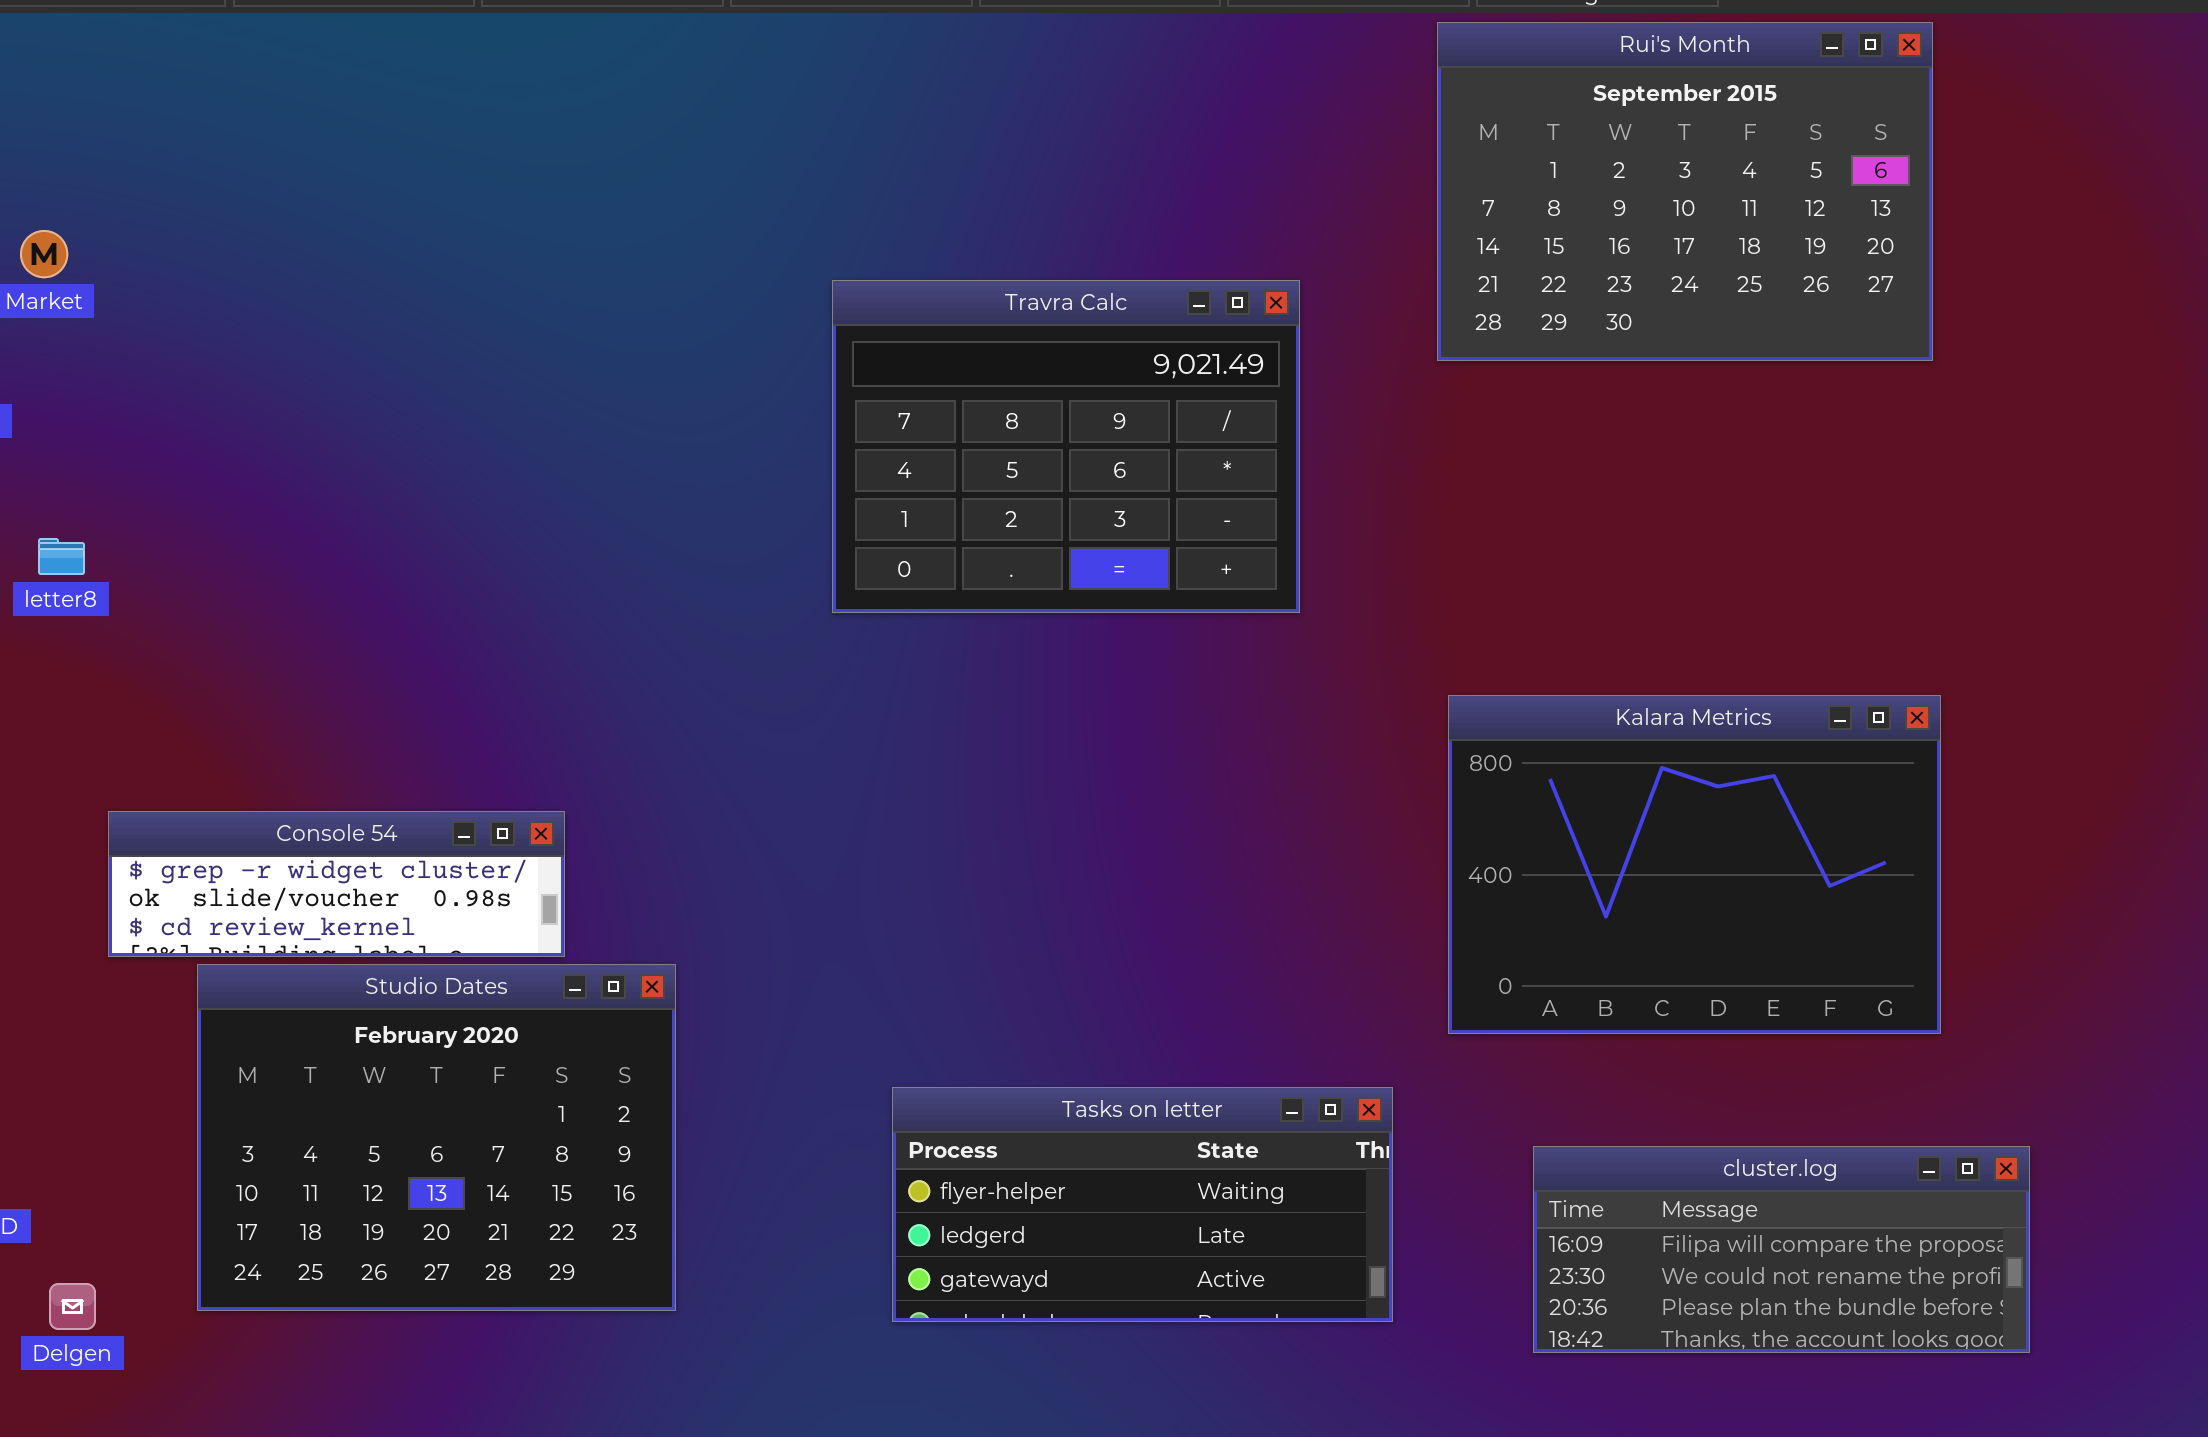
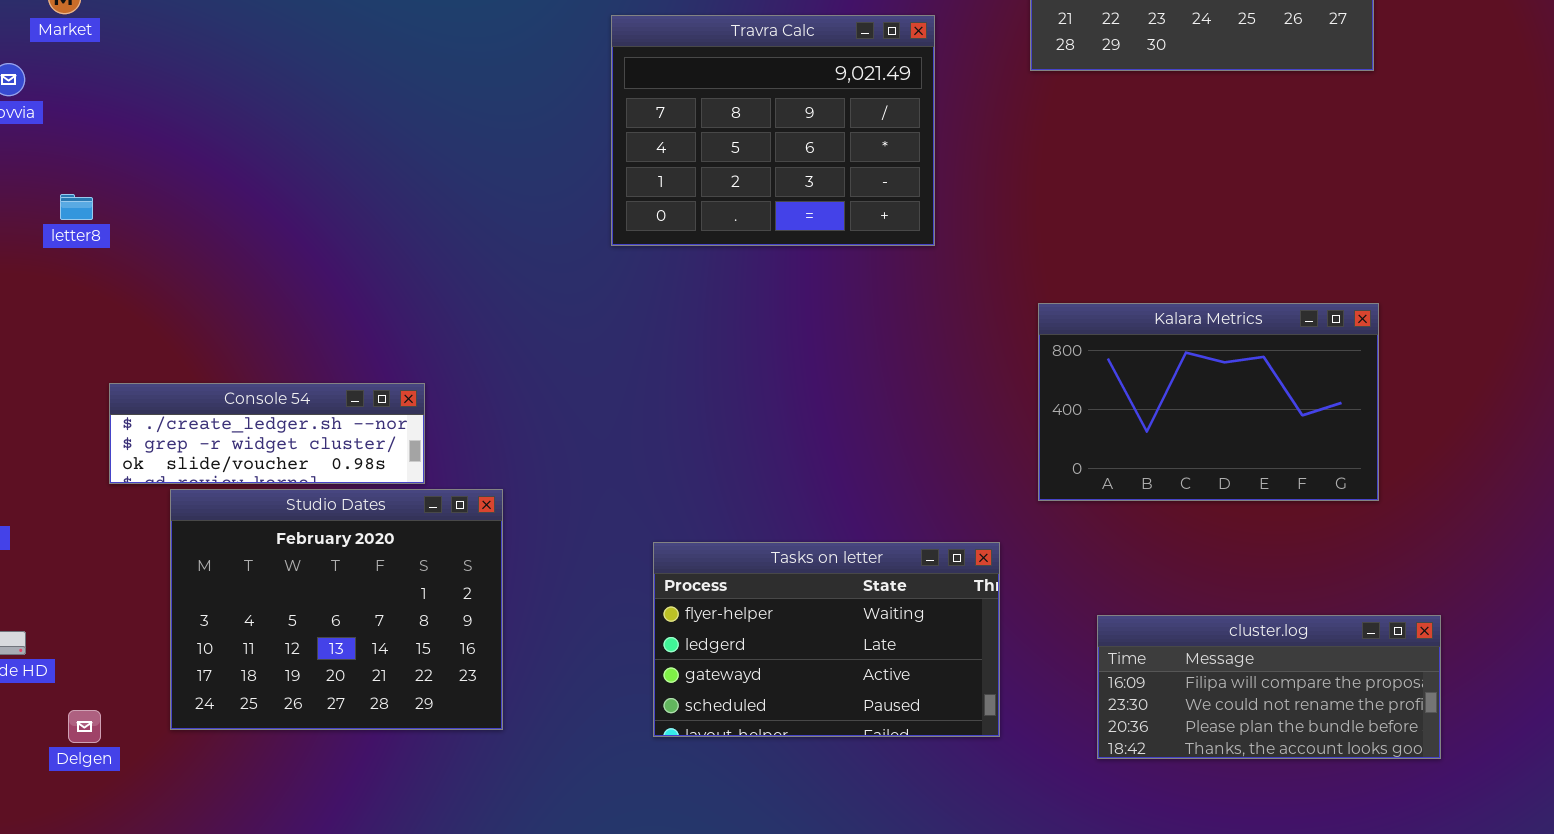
Kalara Metrics: [1448,695,1941,1034] -> [1038,303,1379,501], resized
Console 54: [108,811,565,957] -> [109,383,425,484], scrolled up 1 row
Tasks on letter: [892,1087,1393,1322] -> [653,542,1000,737], resized

